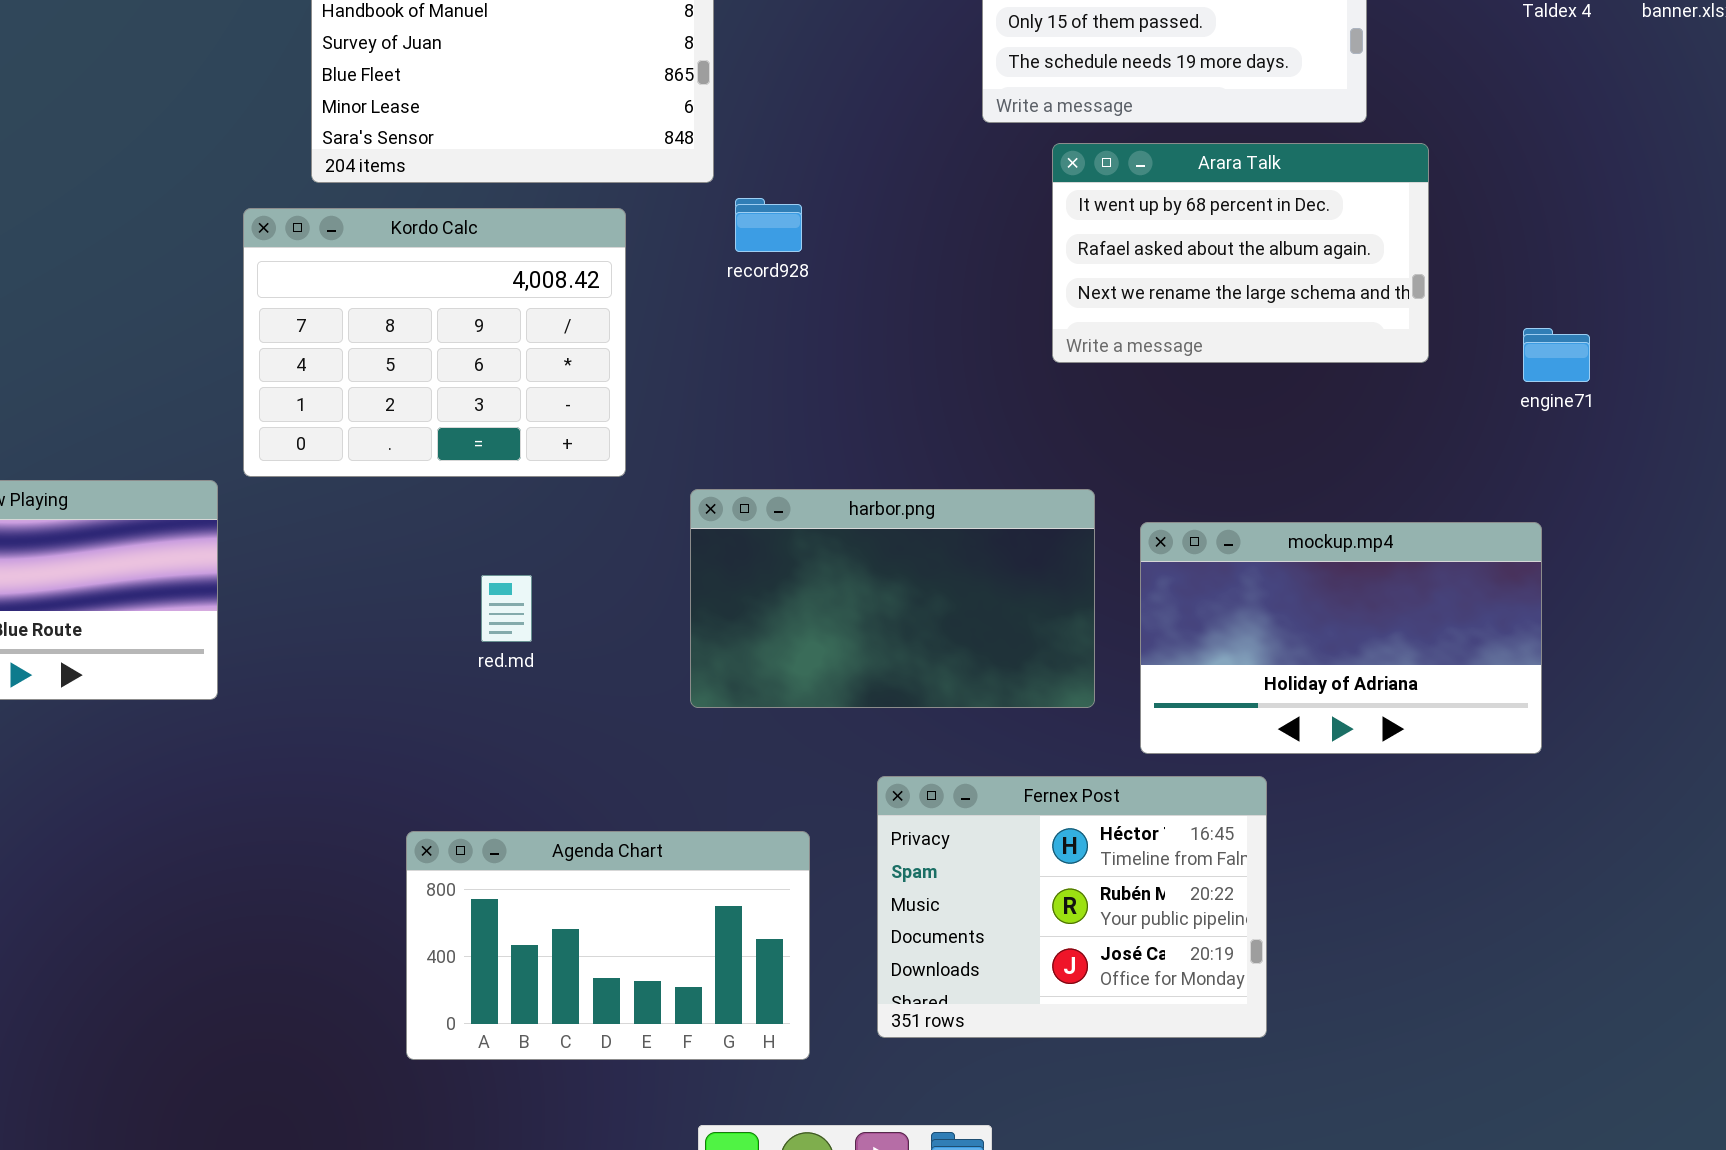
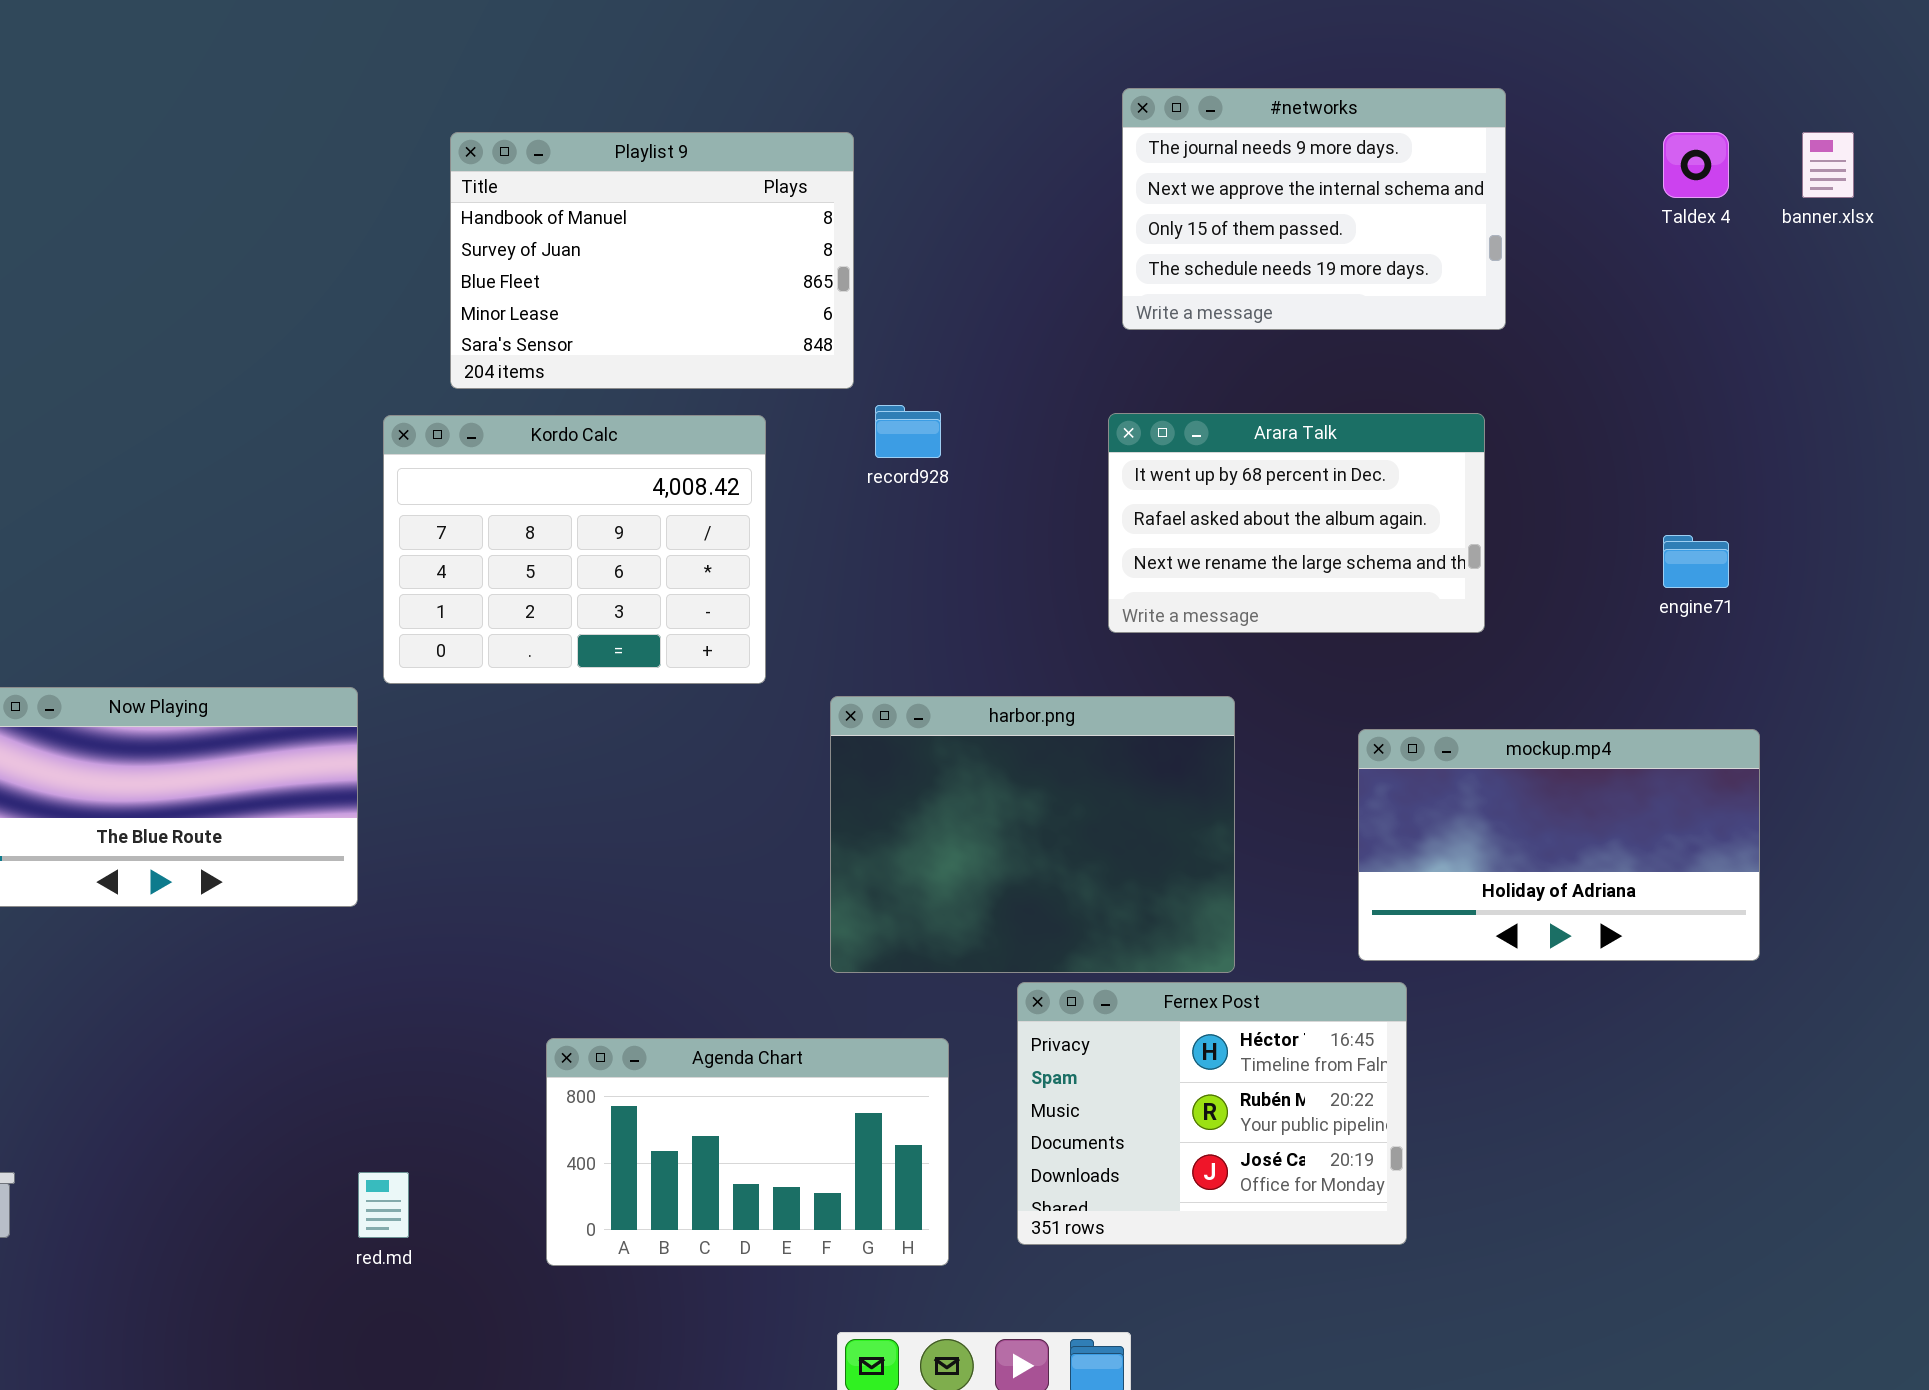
Arara Talk: [1052,143,1429,363] -> [1108,413,1485,633], moved
harbor.png: [690,489,1095,708] -> [830,696,1235,973], resized
mockup.mp4: [1140,522,1542,754] -> [1358,729,1760,961], moved
red.md: [481,575,532,642] -> [358,1172,409,1238], moved

